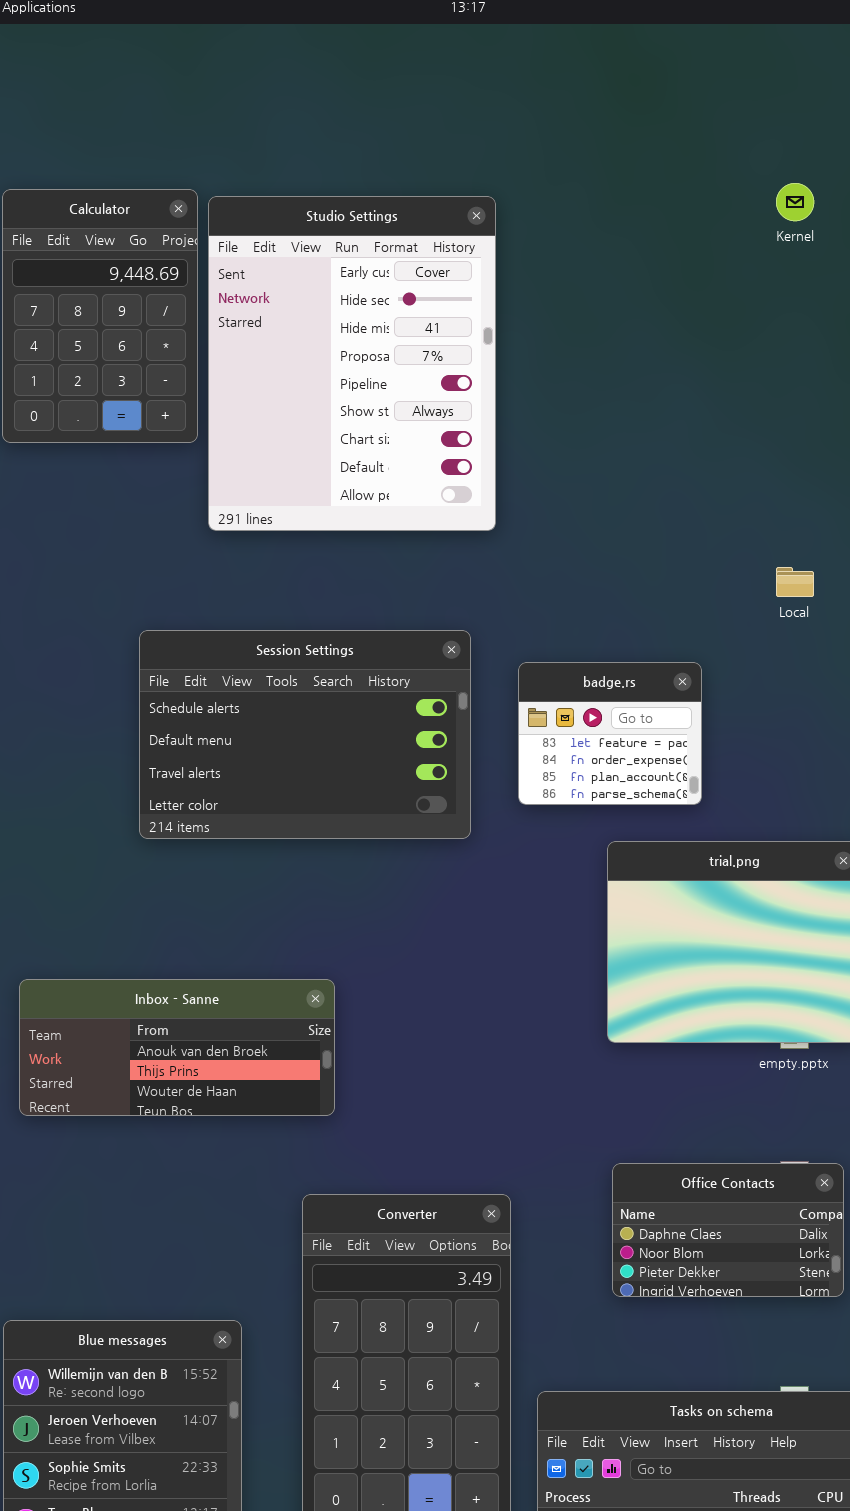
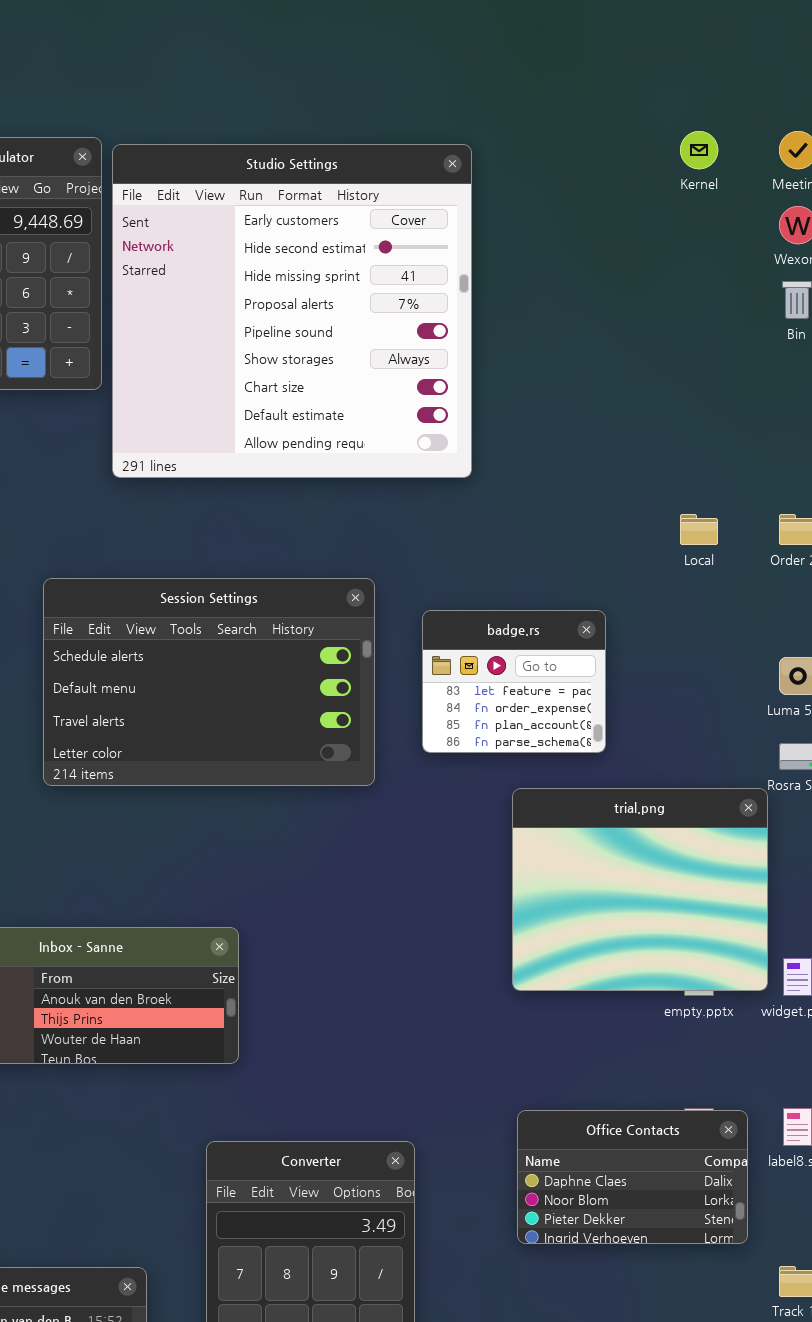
Studio Settings: [208,196,496,531] -> [112,144,472,478], resized

